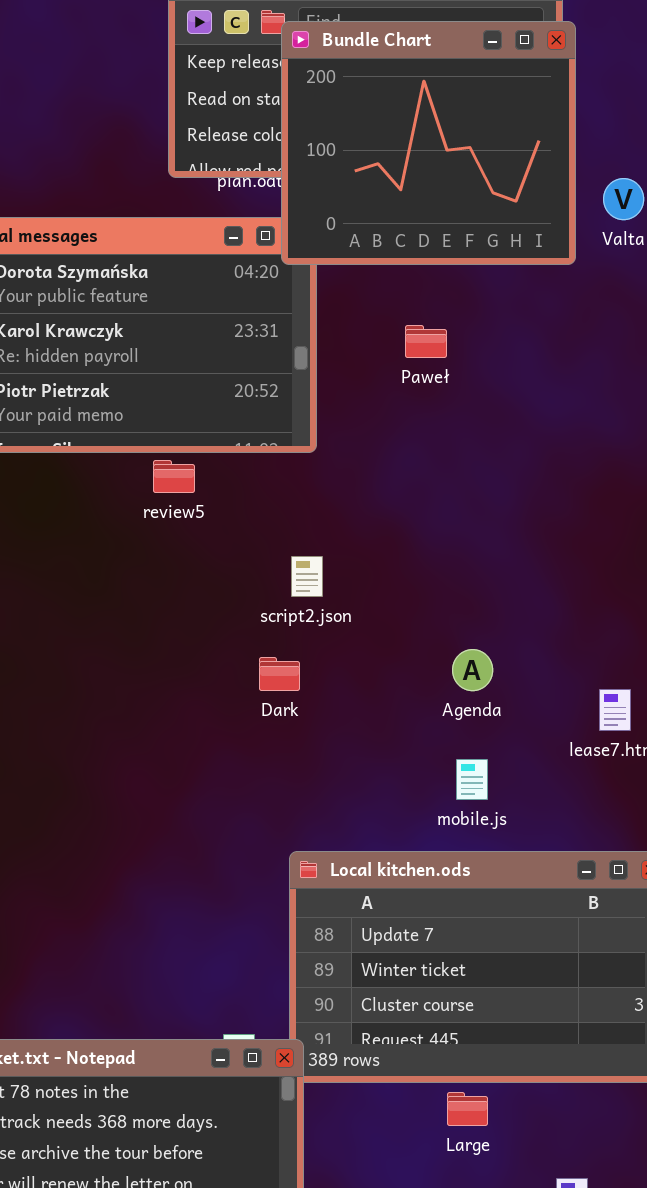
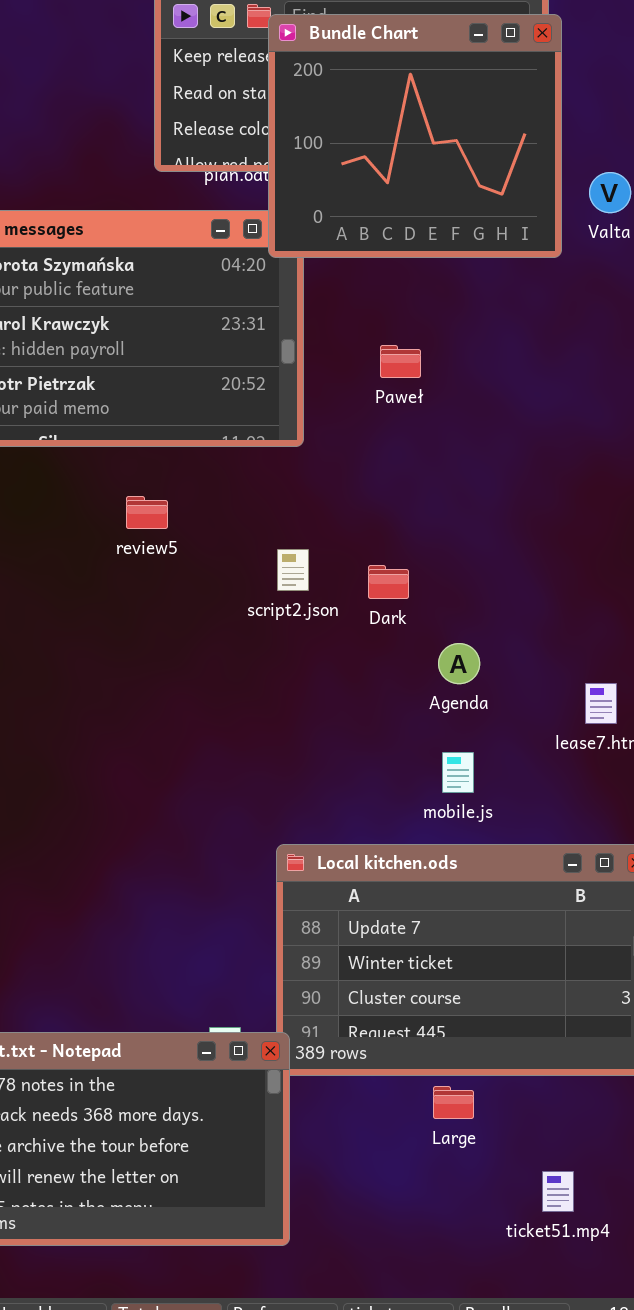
Paweł: [405,325,447,358] -> [380,345,421,378], moved
review5: [153,460,195,493] -> [126,496,168,529], moved
Dark: [259,657,300,691] -> [368,565,409,599], moved

